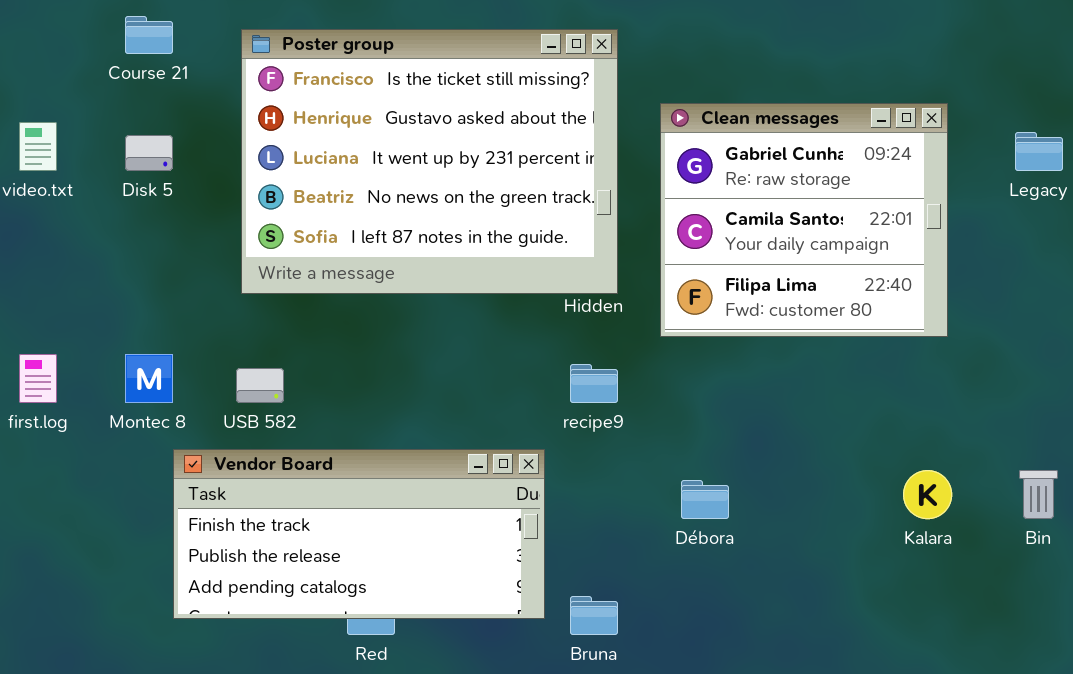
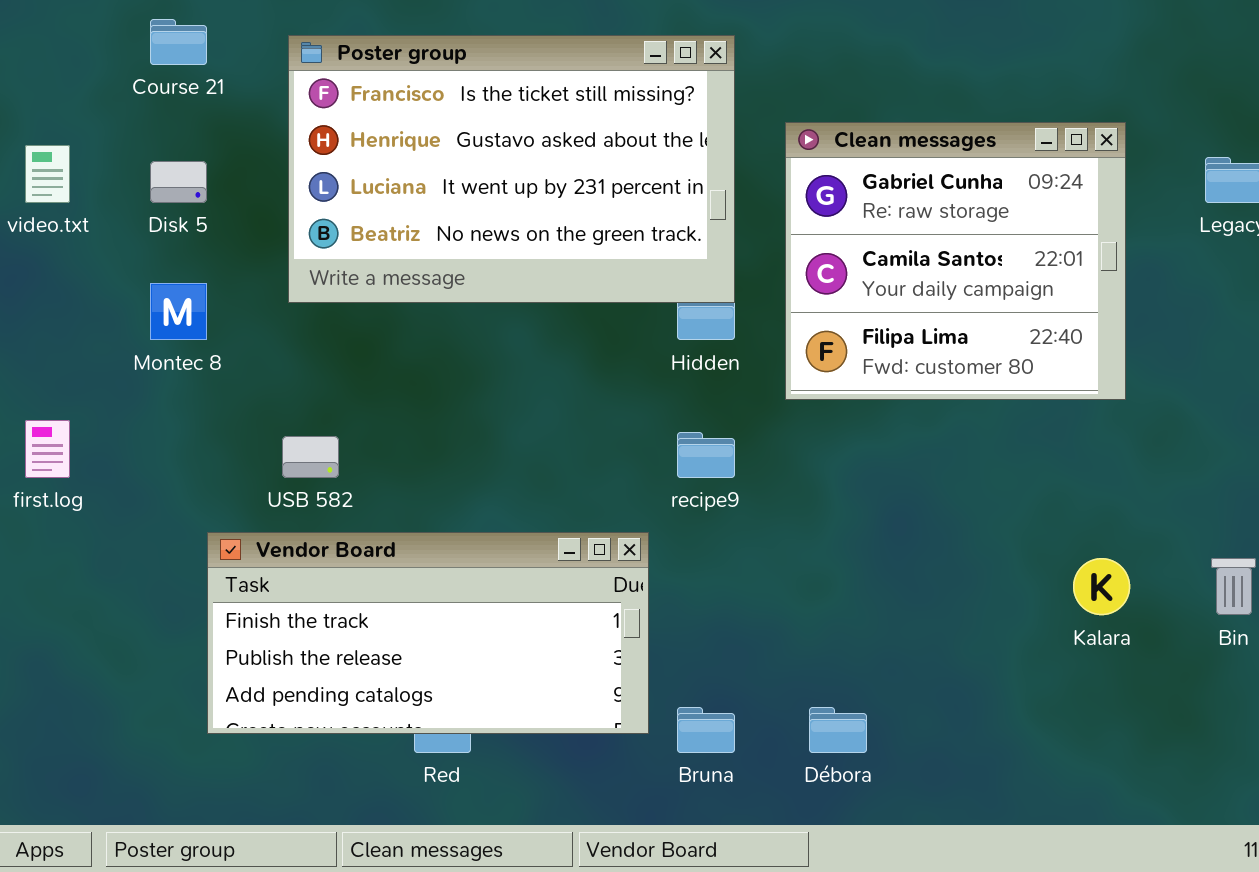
Poster group: [241,29,618,294] -> [288,35,735,303], resized
Montec 8: [125,354,173,403] -> [150,283,207,340], moved
Débora: [681,480,729,519] -> [809,707,867,753], moved

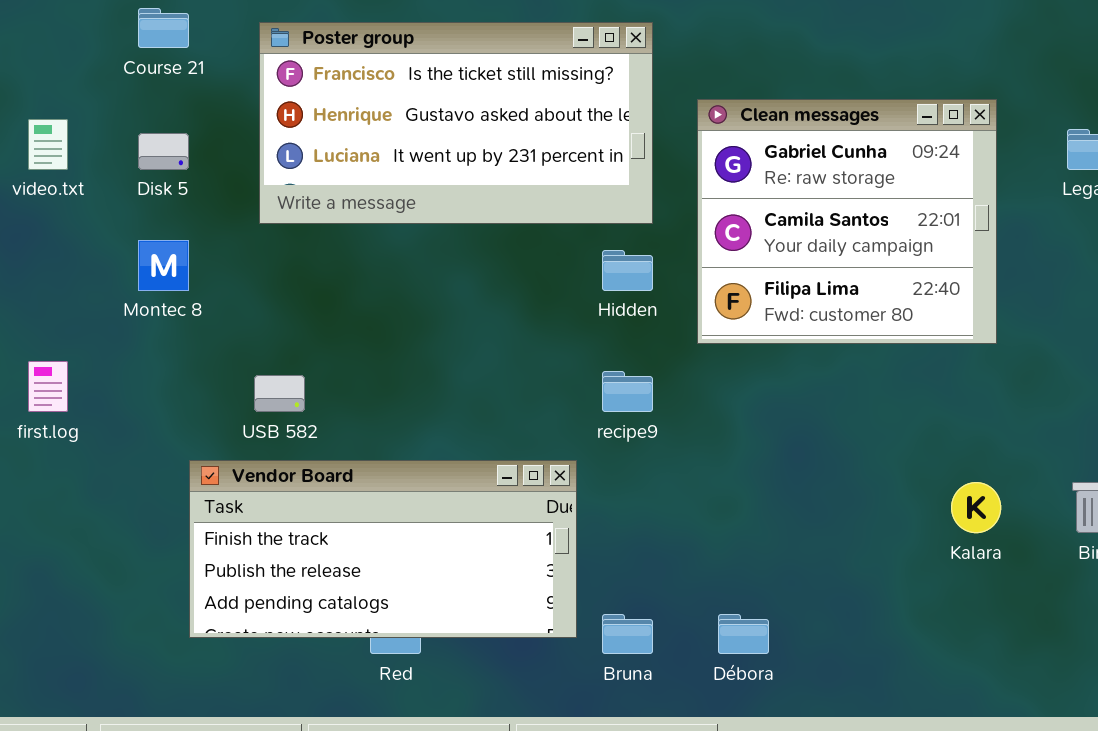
Poster group: [288,35,735,303] -> [259,22,653,224], resized

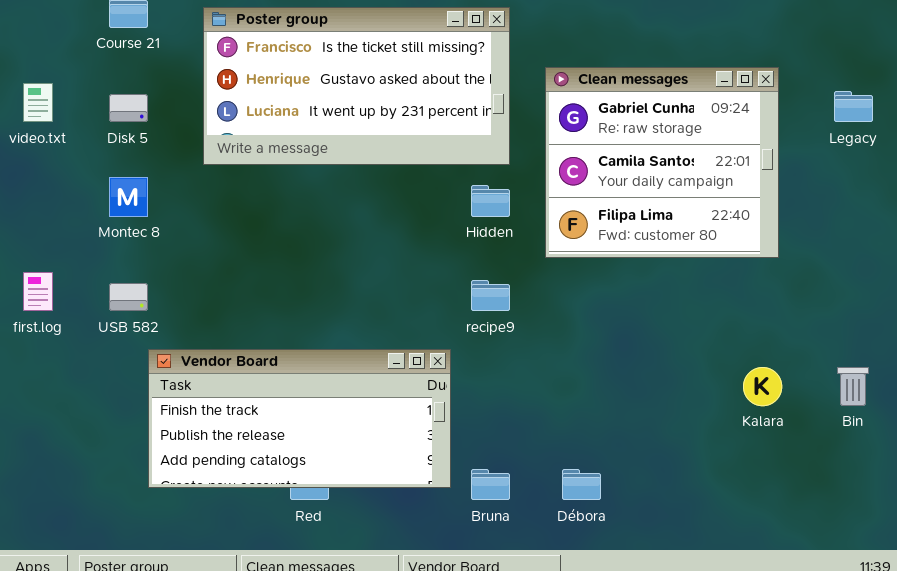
USB 582: [254,375,305,412] -> [109,283,148,311], moved

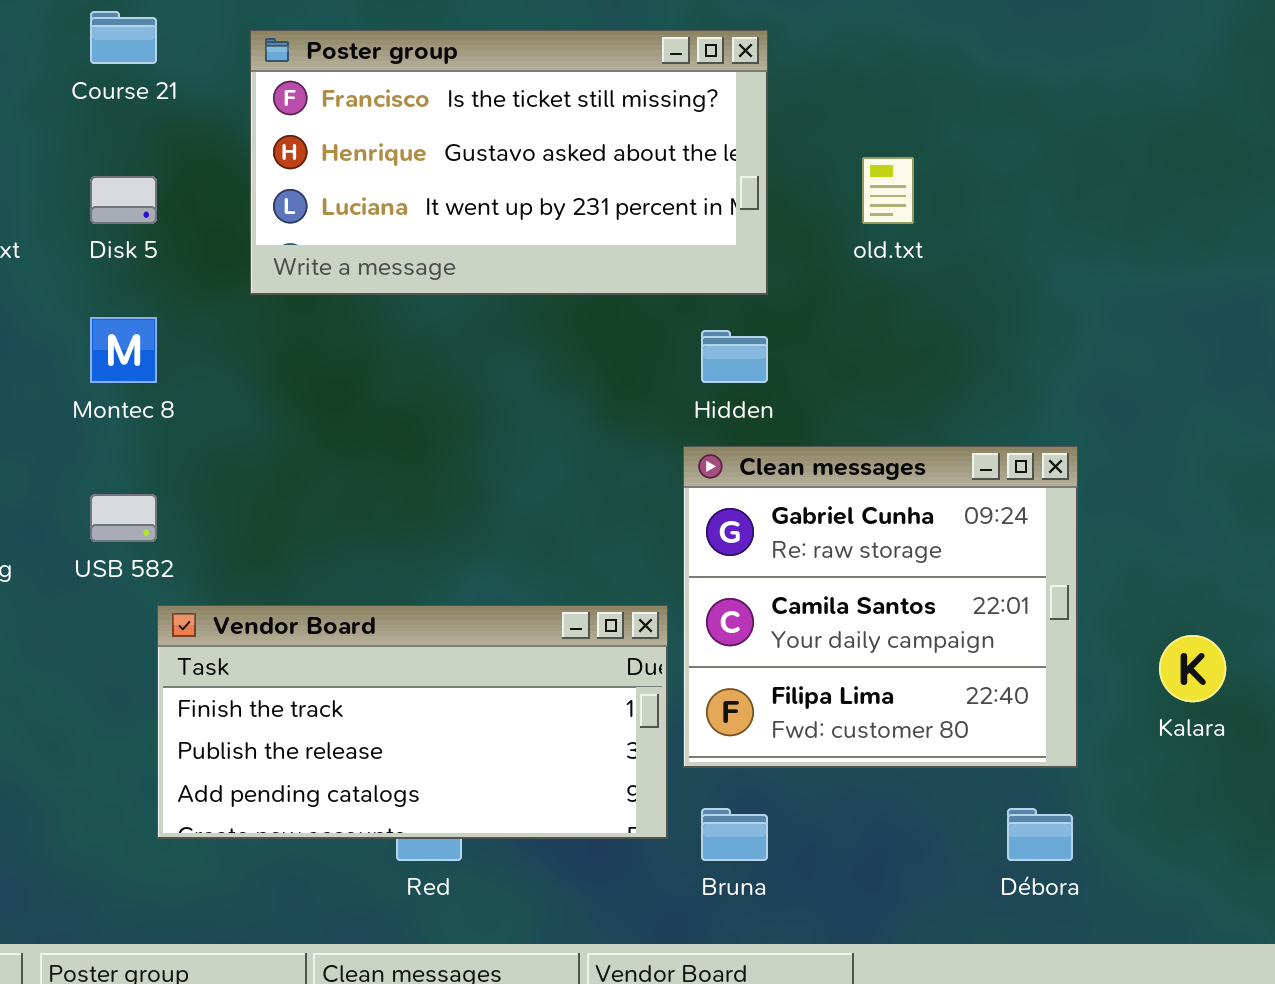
Clean messages: [545,67,779,258] -> [683,446,1078,768], moved
Débora: [562,469,601,500] -> [1007,808,1073,861], moved

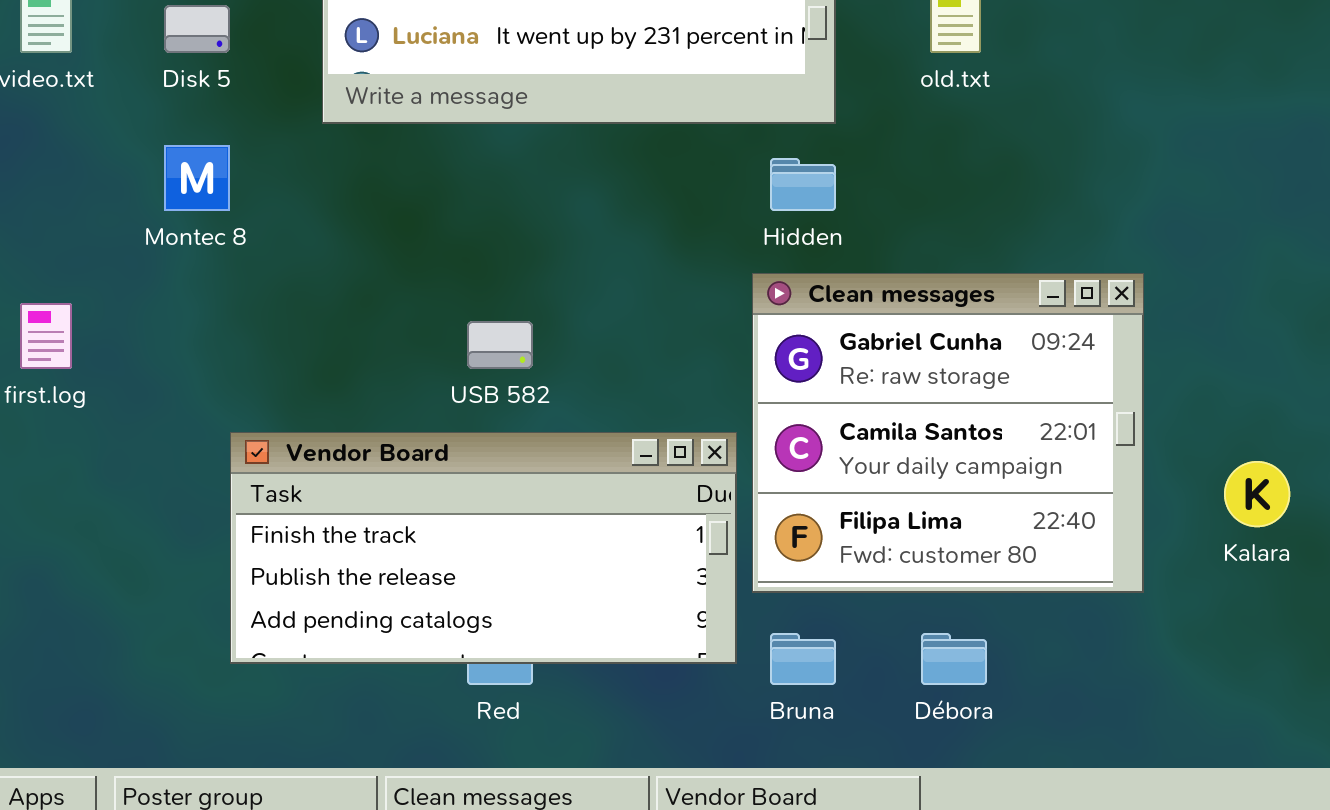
USB 582: [90,494,157,542] -> [467,321,533,369], moved
Débora: [1007,808,1073,861] -> [921,633,987,685], moved

